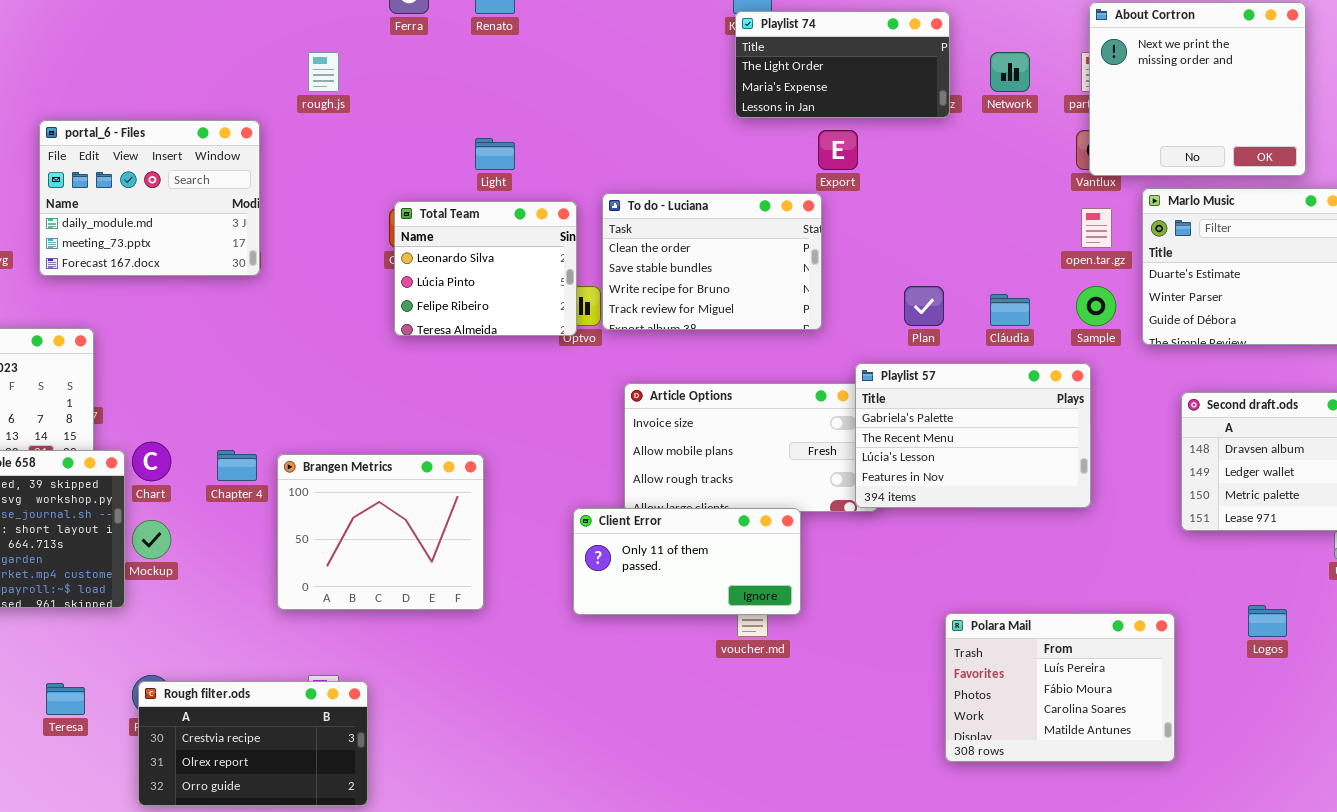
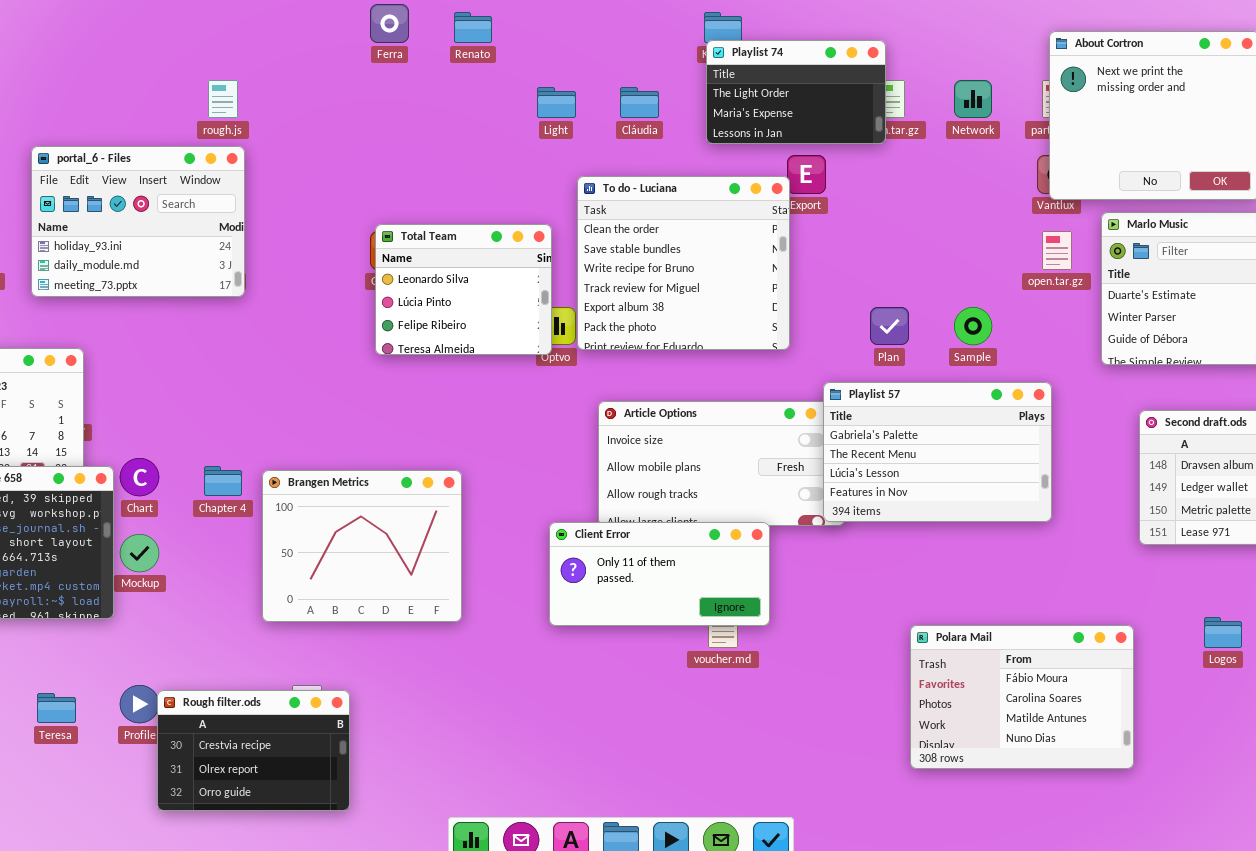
Playlist 74: [735,11,950,118] -> [706,40,886,144], resized
rough.js: [308,52,339,92] -> [208,80,238,118], moved
portal_6 - Files: [39,120,260,276] -> [31,146,245,297], scrolled up 1 row
Light: [475,138,515,170] -> [537,87,576,118], moved
To do - Luciana: [602,193,822,330] -> [577,176,790,350], resized
Sample: [1076,286,1116,326] -> [954,307,992,345], moved
Cláudia: [990,294,1030,326] -> [620,87,659,118], moved
Polara Mail: [945,613,1175,762] -> [910,625,1134,769], scrolled down 1 row
Rough filter.ods: [138,681,368,806] -> [157,690,350,811], resized

